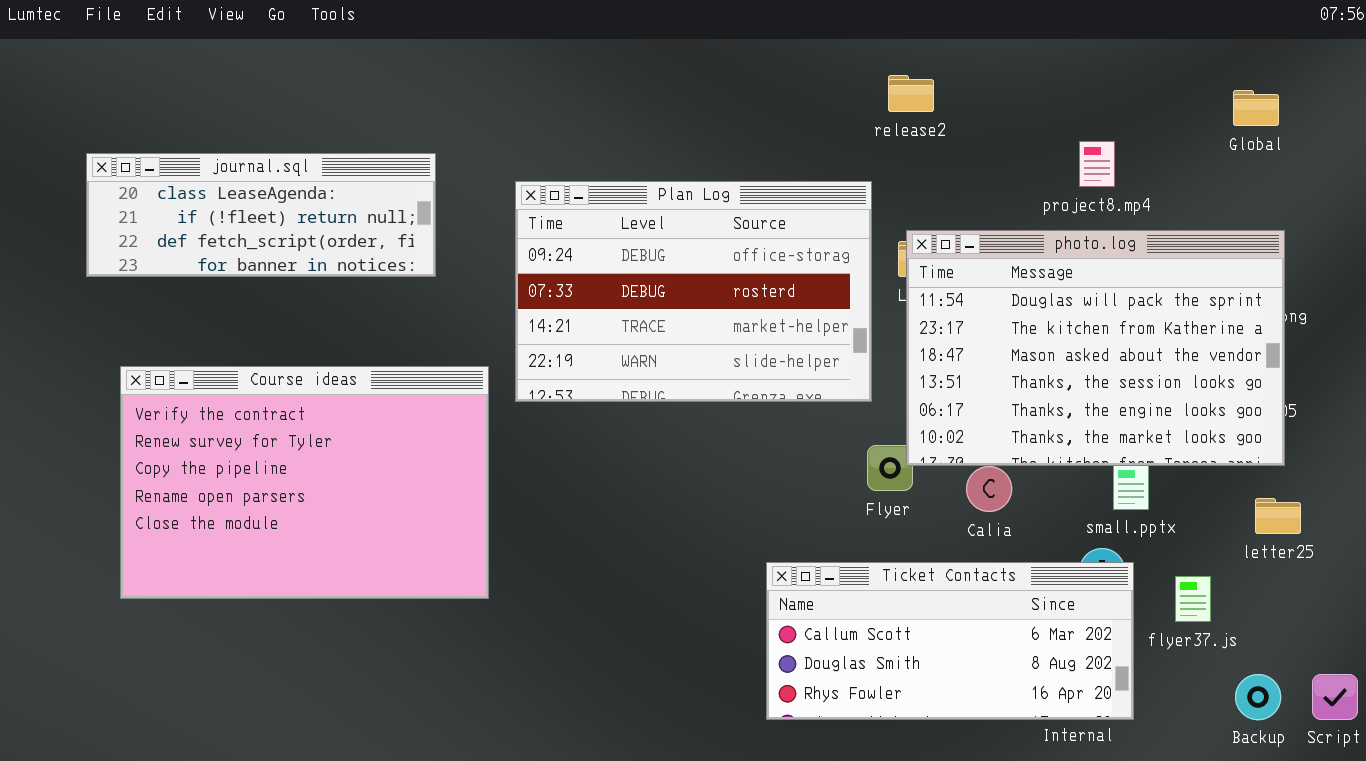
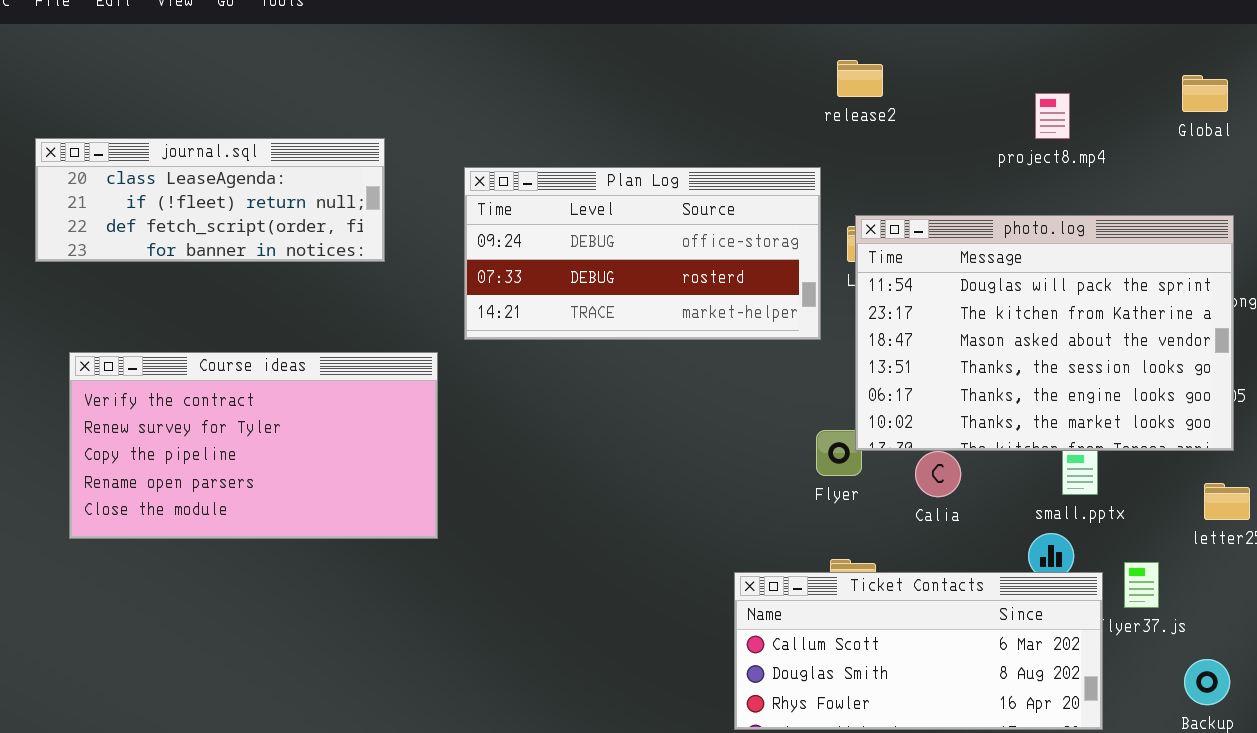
project8.mp4: [1079,141,1115,187] -> [1035,93,1070,139], moved
Plan Log: [515,181,872,402] -> [464,167,821,340], resized
Course ideas: [120,366,489,599] -> [69,352,438,539], resized
Ticket Contacts: [766,562,1134,720] -> [734,572,1103,730], moved

